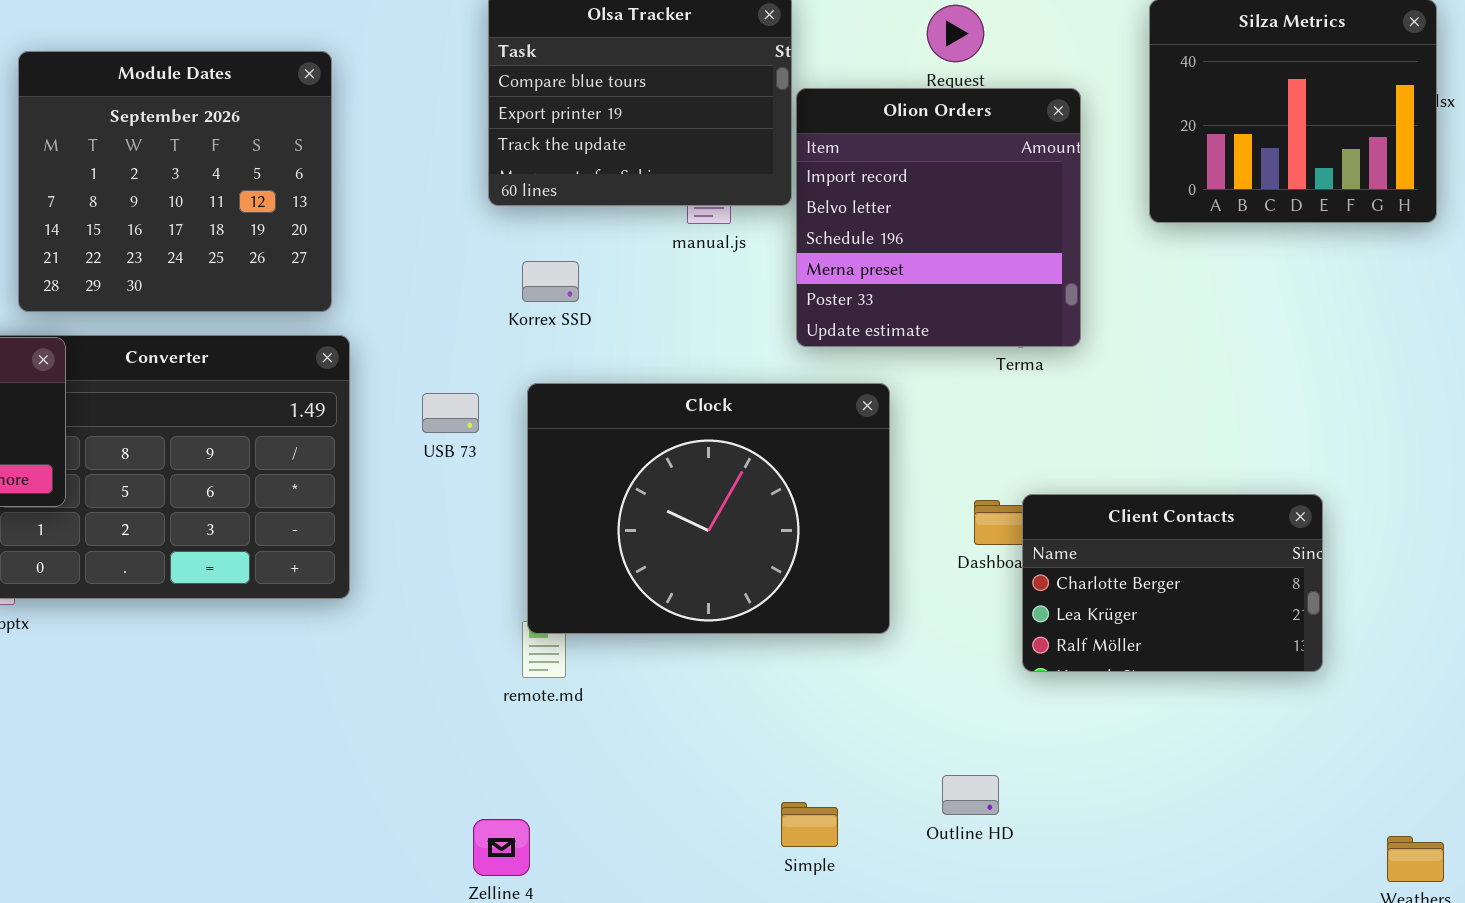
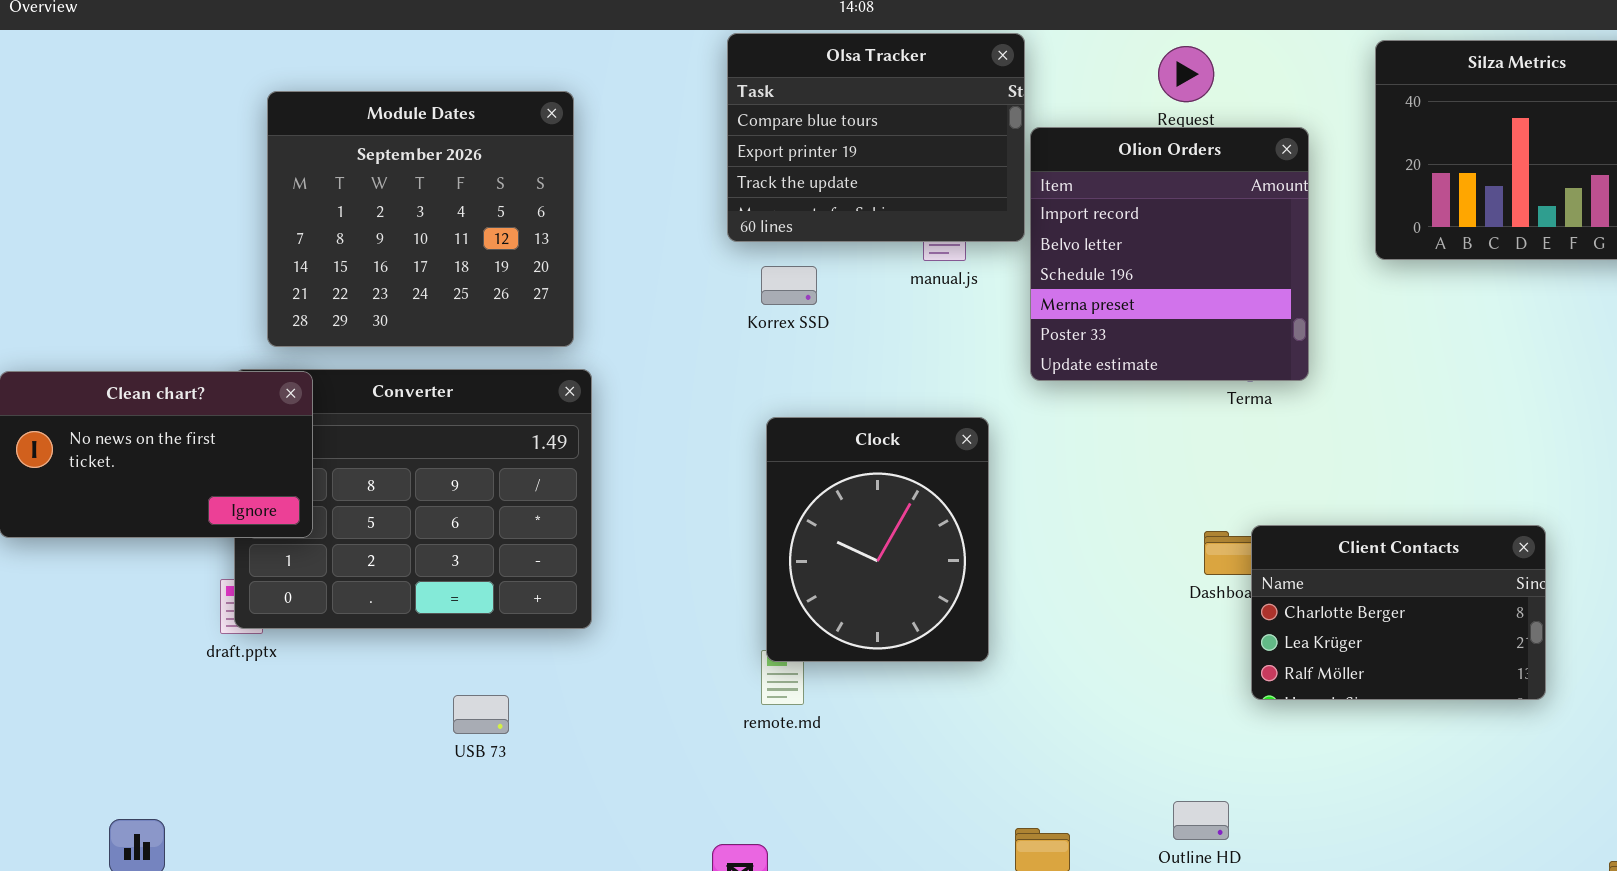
Korrex SSD: [522,261,579,302] -> [761,266,817,305], moved
Clock: [527,383,890,634] -> [766,417,989,662], resized
USB 73: [422,393,479,433] -> [453,695,509,734], moved

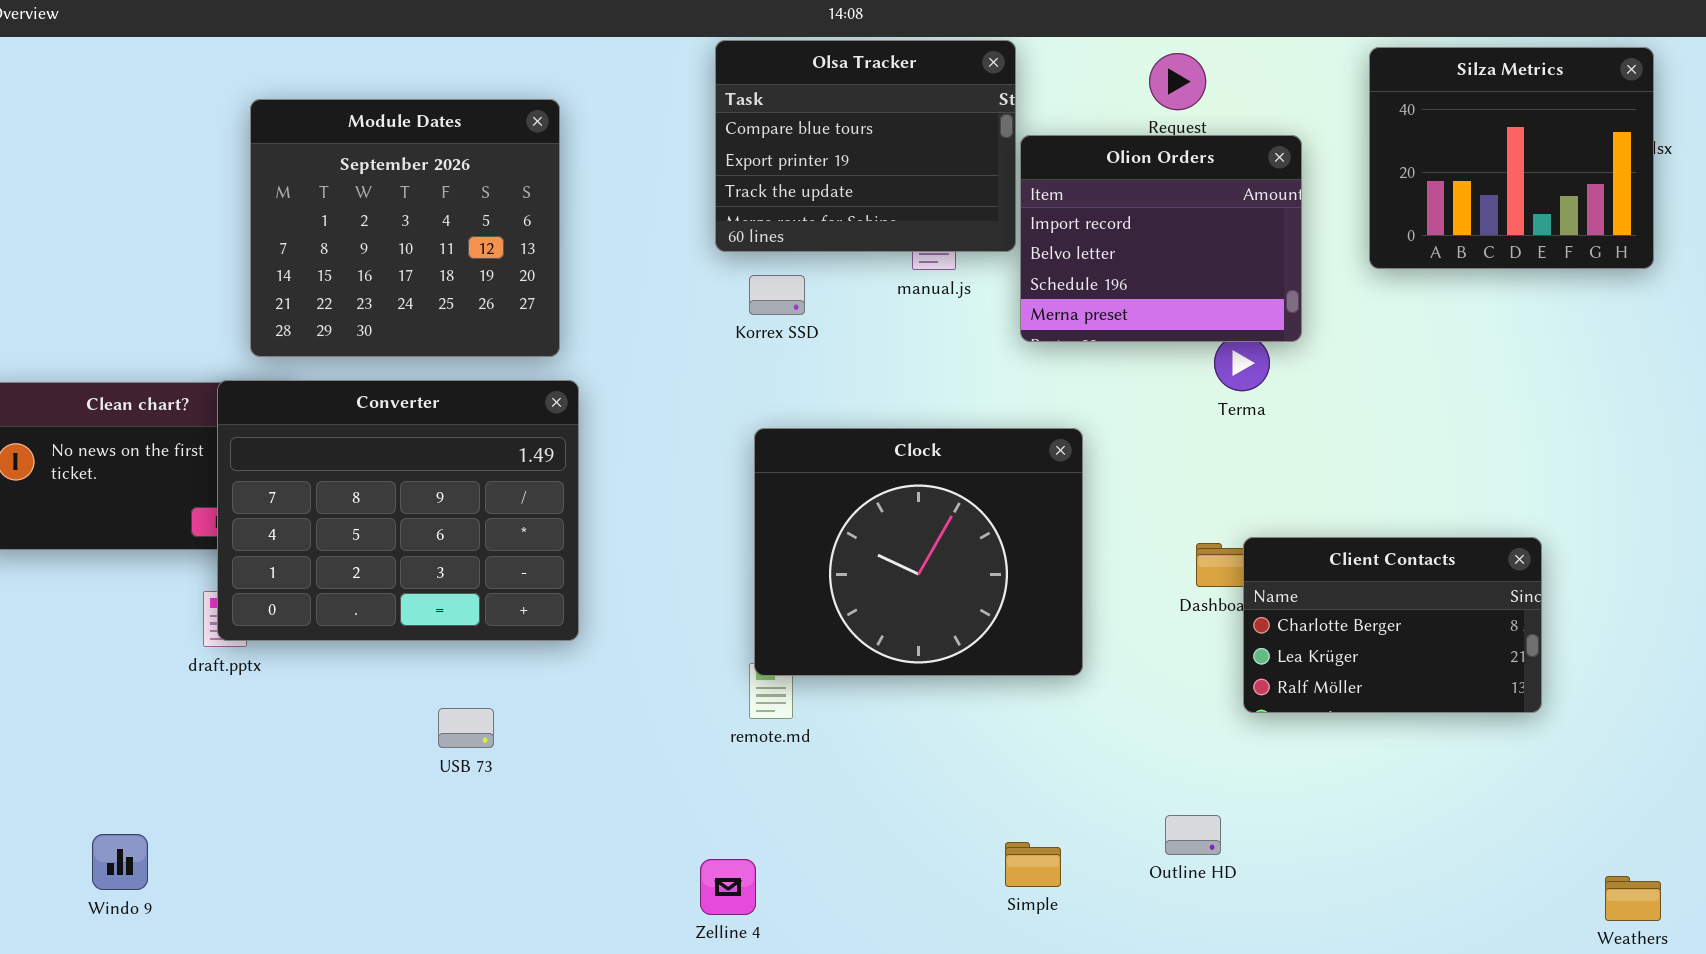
Olion Orders: [1030,127,1309,381] -> [1020,135,1302,342], resized
Converter: [234,369,592,629] -> [217,380,579,641], raised
Clock: [766,417,989,662] -> [754,428,1083,676], resized

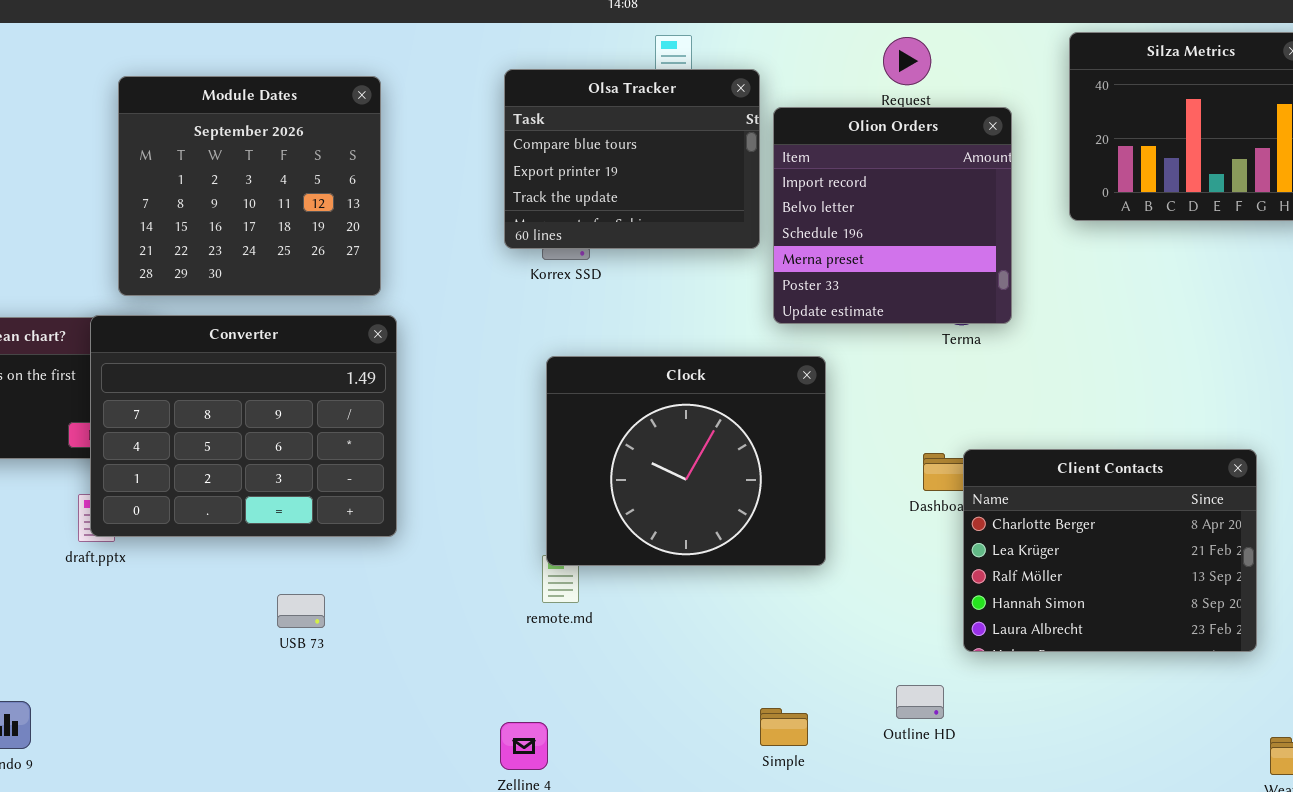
Olsa Tracker: [715,40,1016,252] -> [504,69,760,249], moved
Olion Orders: [1020,135,1302,342] -> [773,107,1012,324], resized
Client Contacts: [1243,537,1542,713] -> [963,449,1257,652], resized

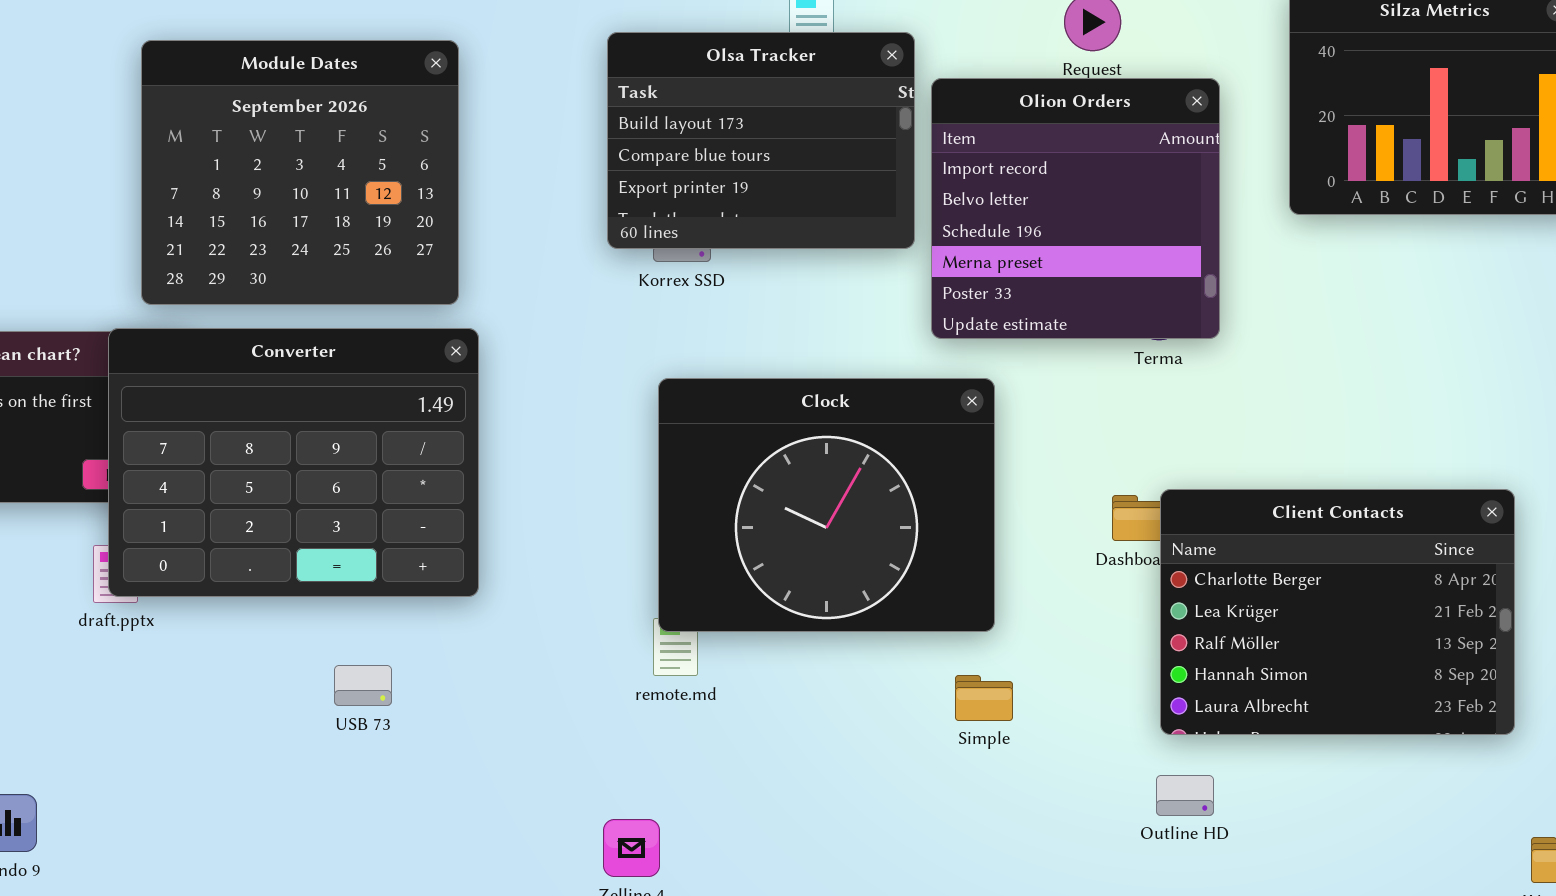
Olsa Tracker: [504,69,760,249] -> [607,32,915,249], scrolled up 1 row
Outline HD: [896,685,944,719] -> [1156,775,1214,816], moved
Simple: [760,708,808,746] -> [955,675,1013,721], moved

